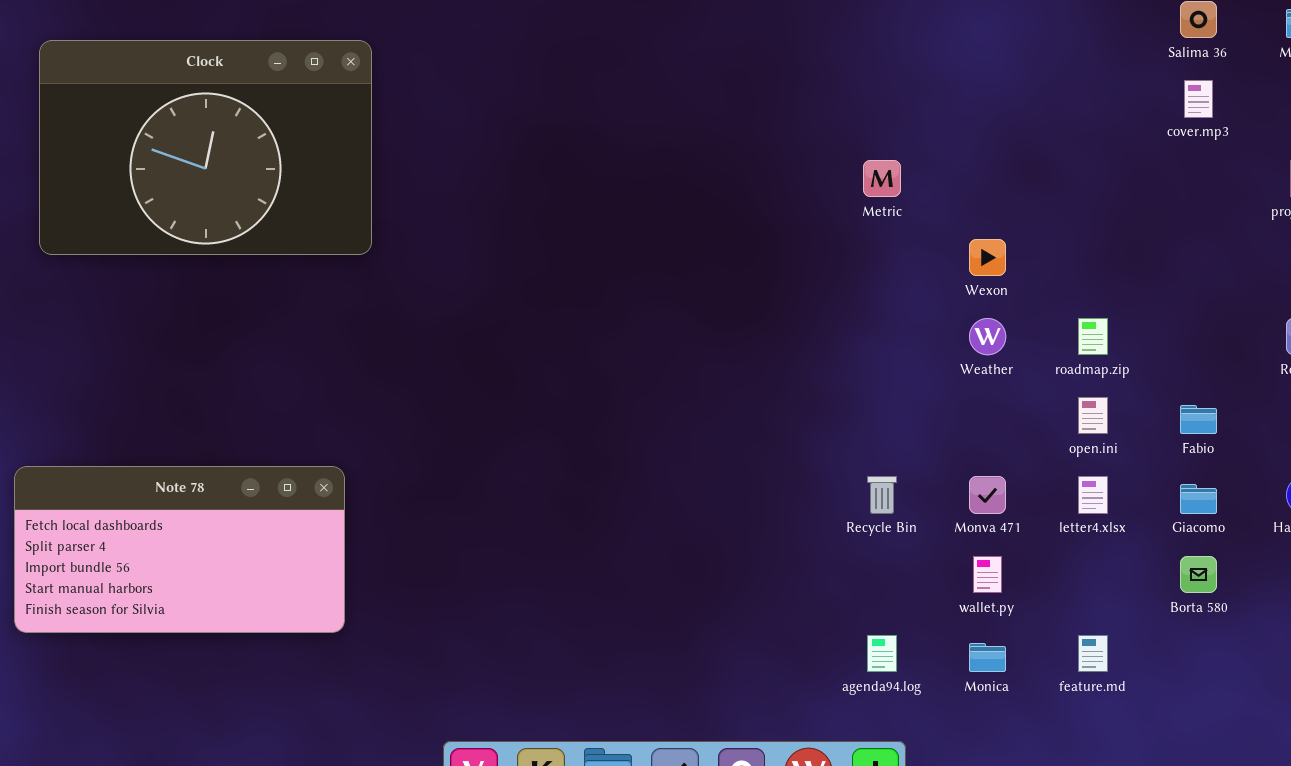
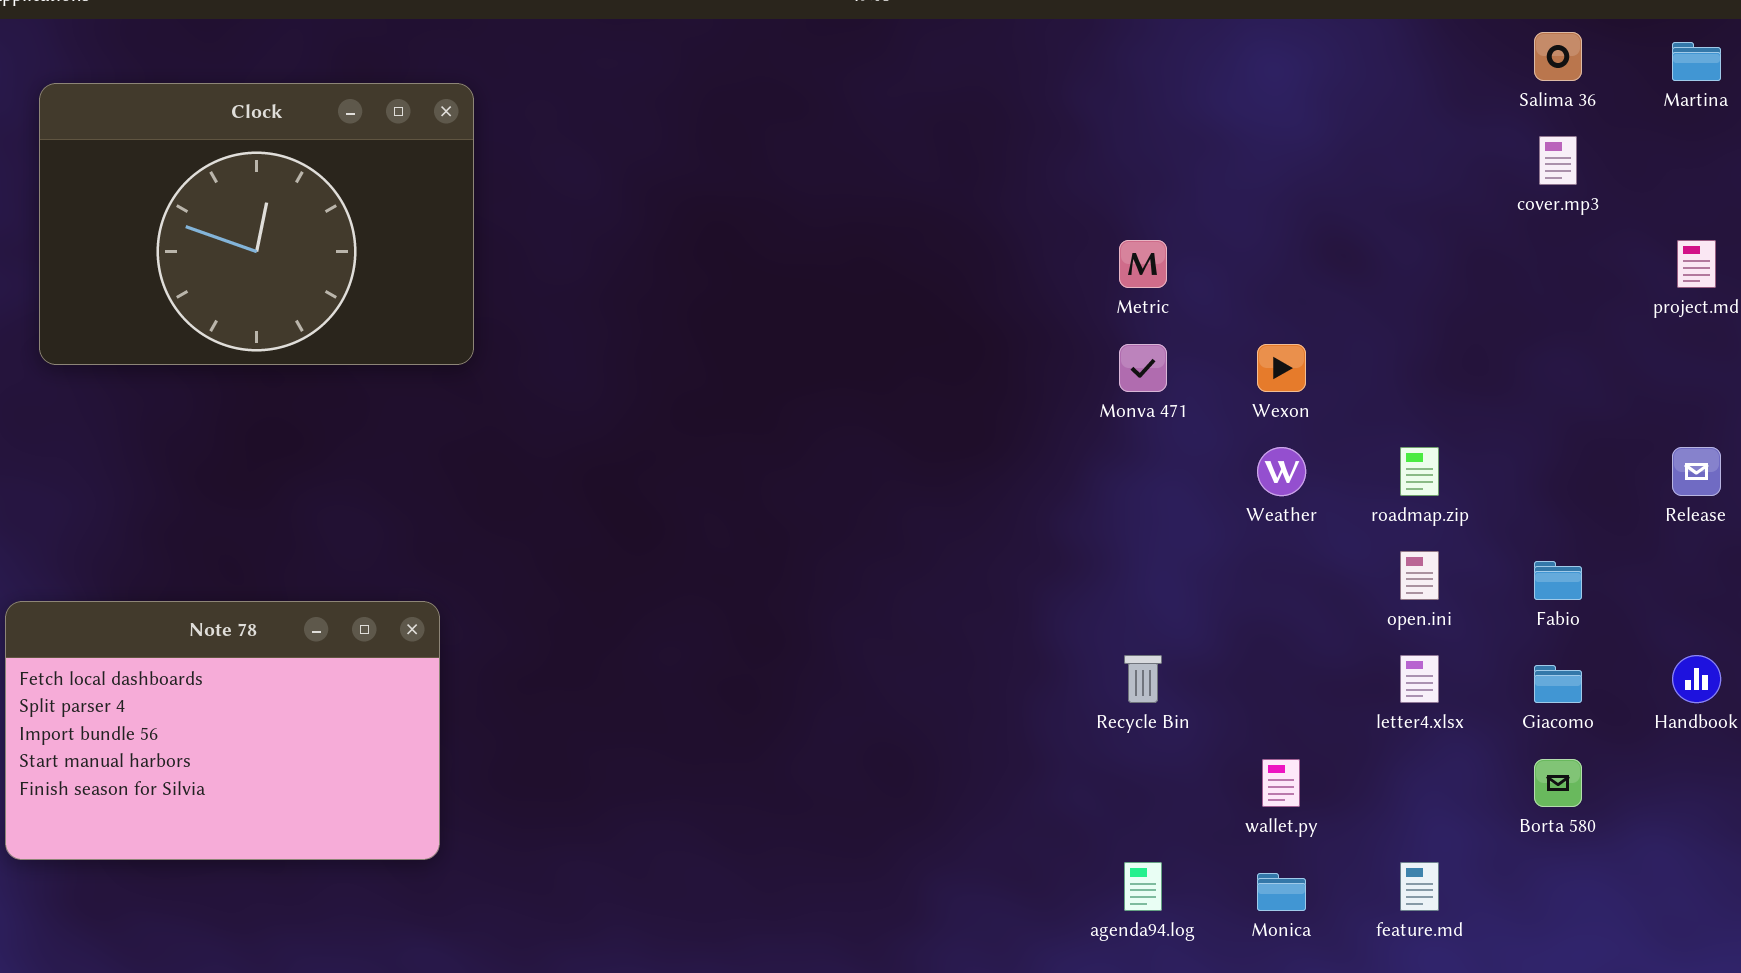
Note 78: [14,466,345,633] -> [5,601,440,860], resized
Monva 471: [969,476,1006,514] -> [1119,344,1167,392], moved

